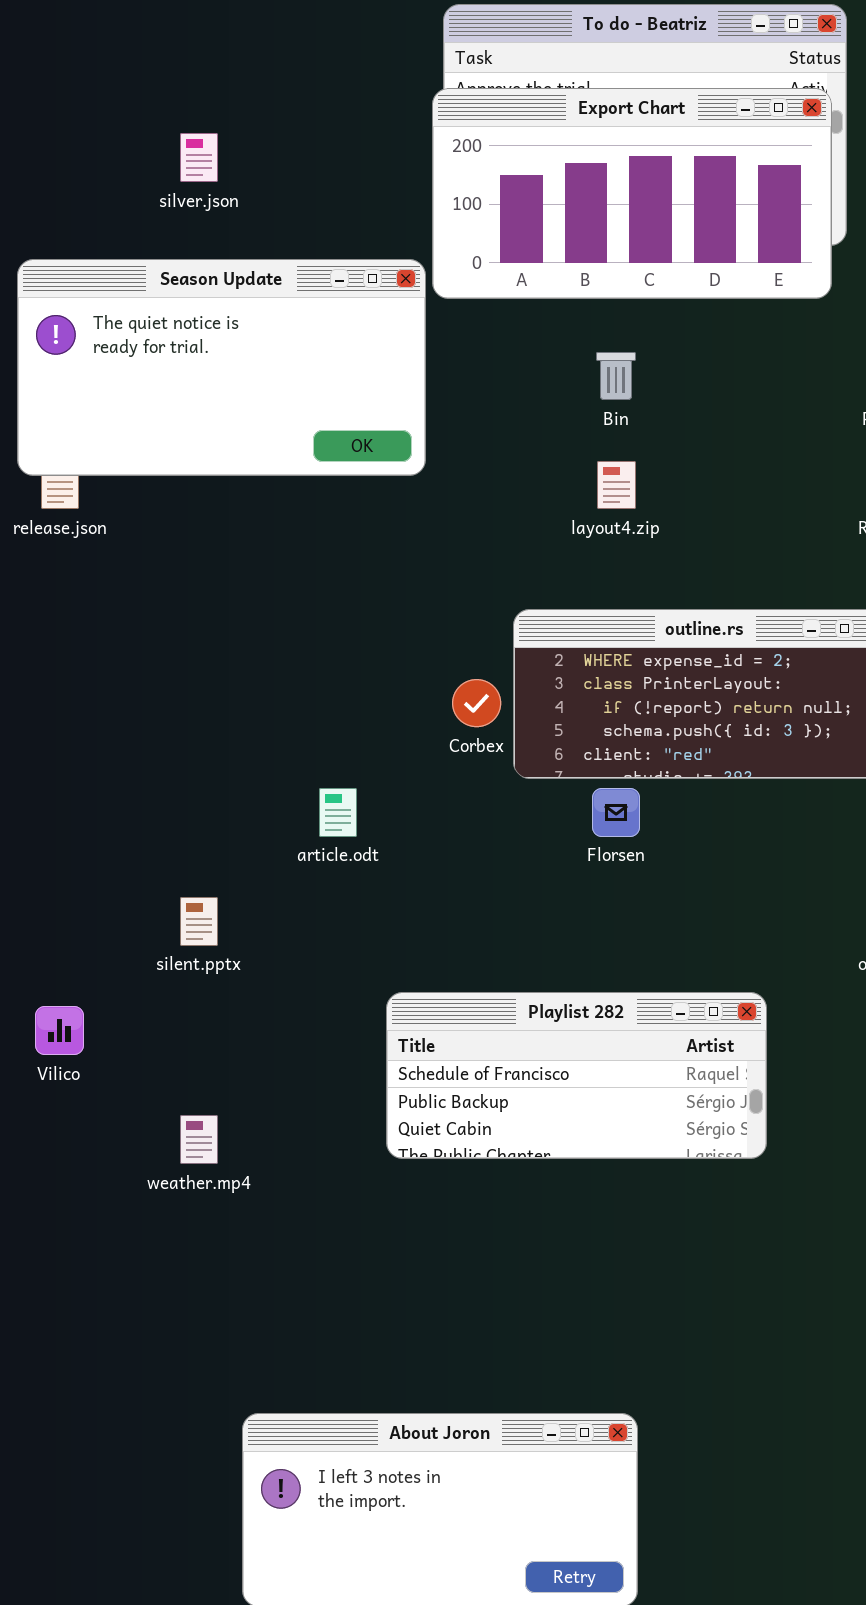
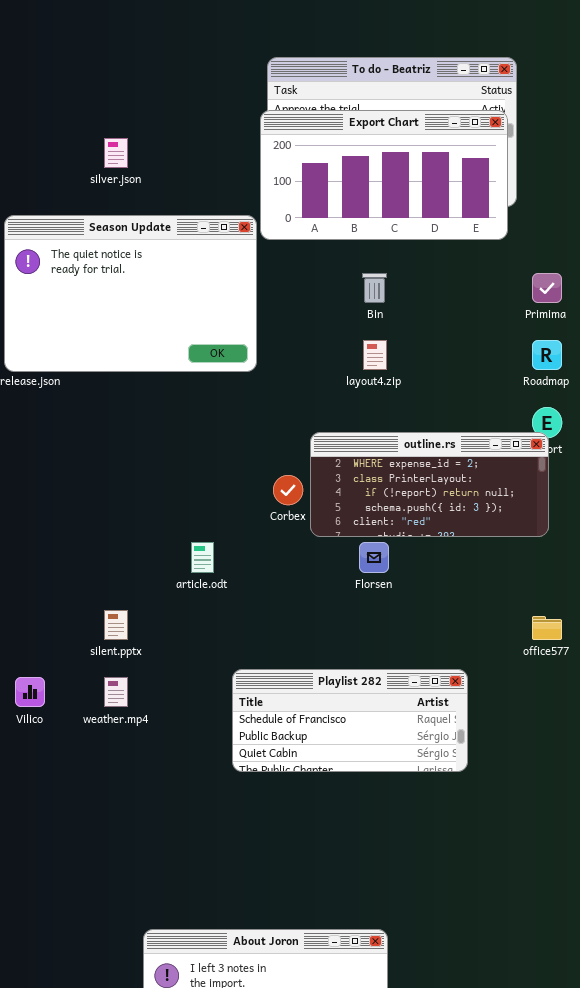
Season Update: [17,259,426,476] -> [4,215,257,372], resized
weather.mp4: [180,1115,218,1164] -> [104,677,128,707], moved

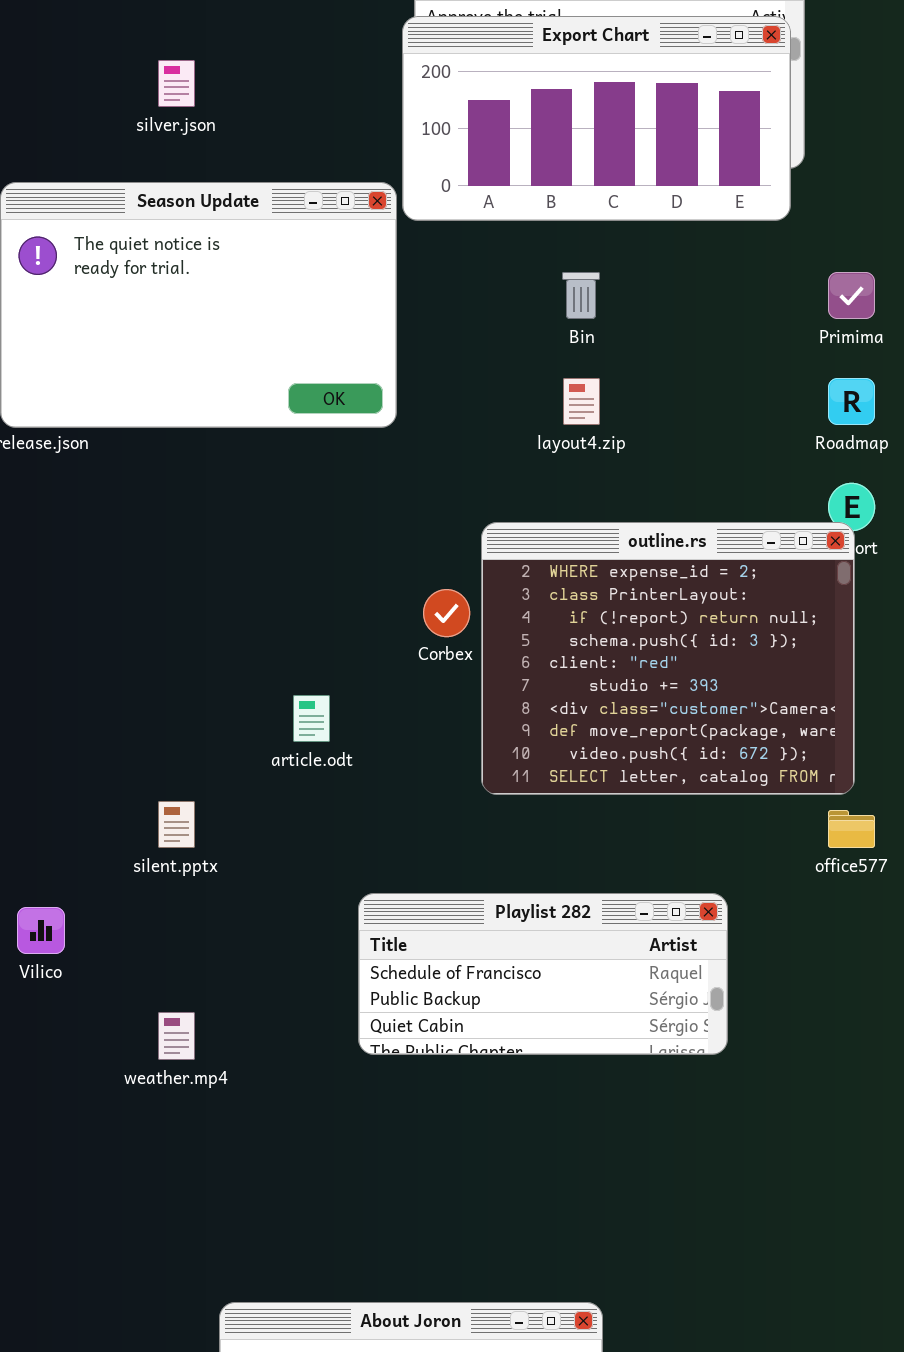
outline.rs: [310,432,549,537] -> [481,522,855,795], resized
weather.mp4: [104,677,128,707] -> [158,1012,195,1060], moved

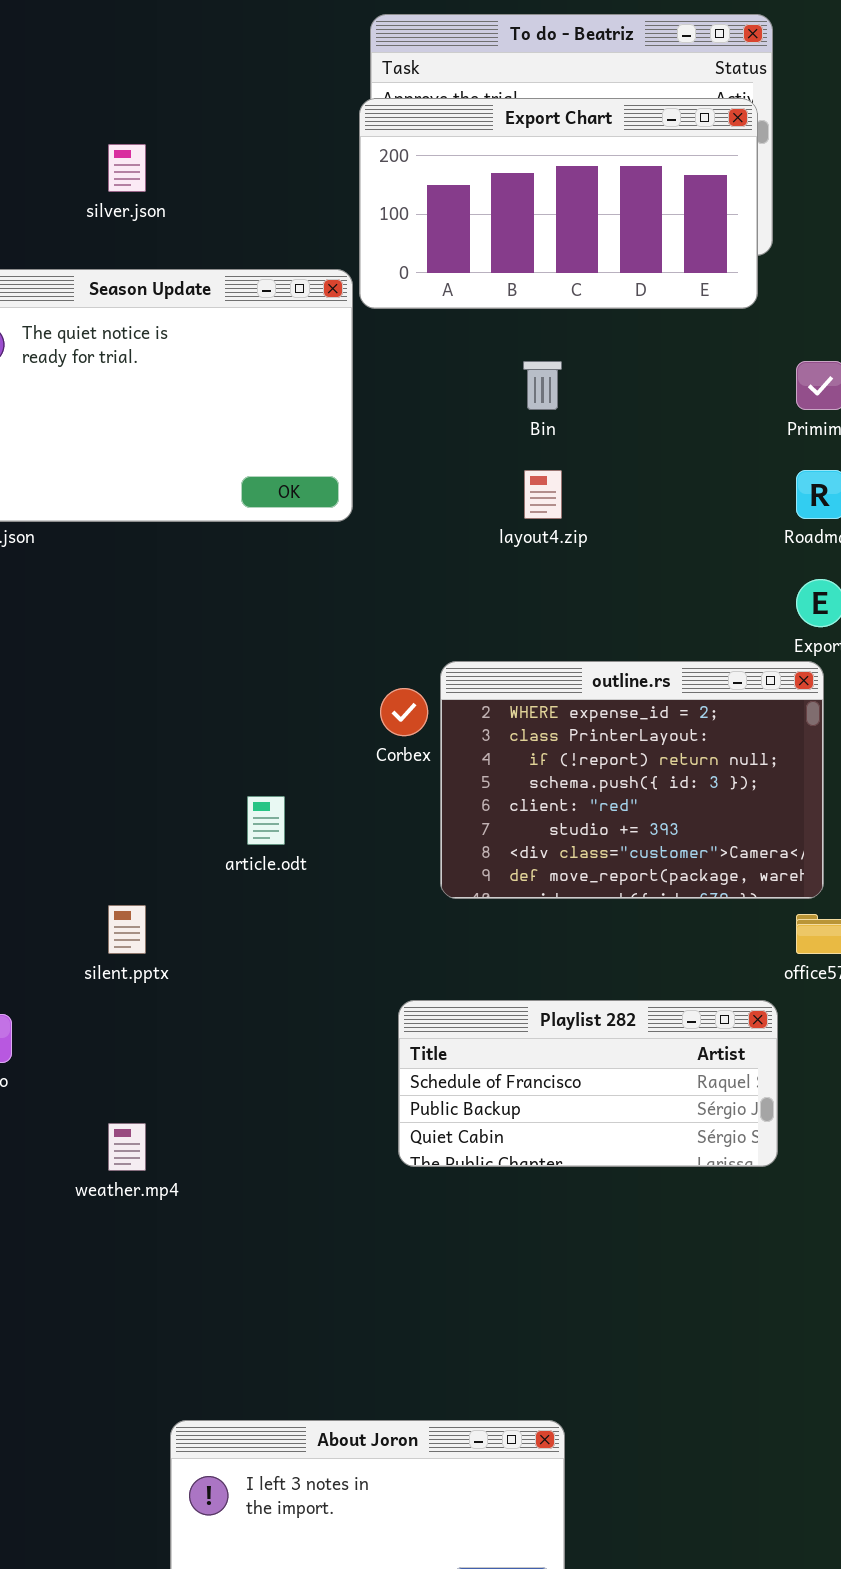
outline.rs: [481,522,855,795] -> [440,661,824,899], resized
Playlist 282: [358,893,728,1055] -> [398,1000,778,1167], moved

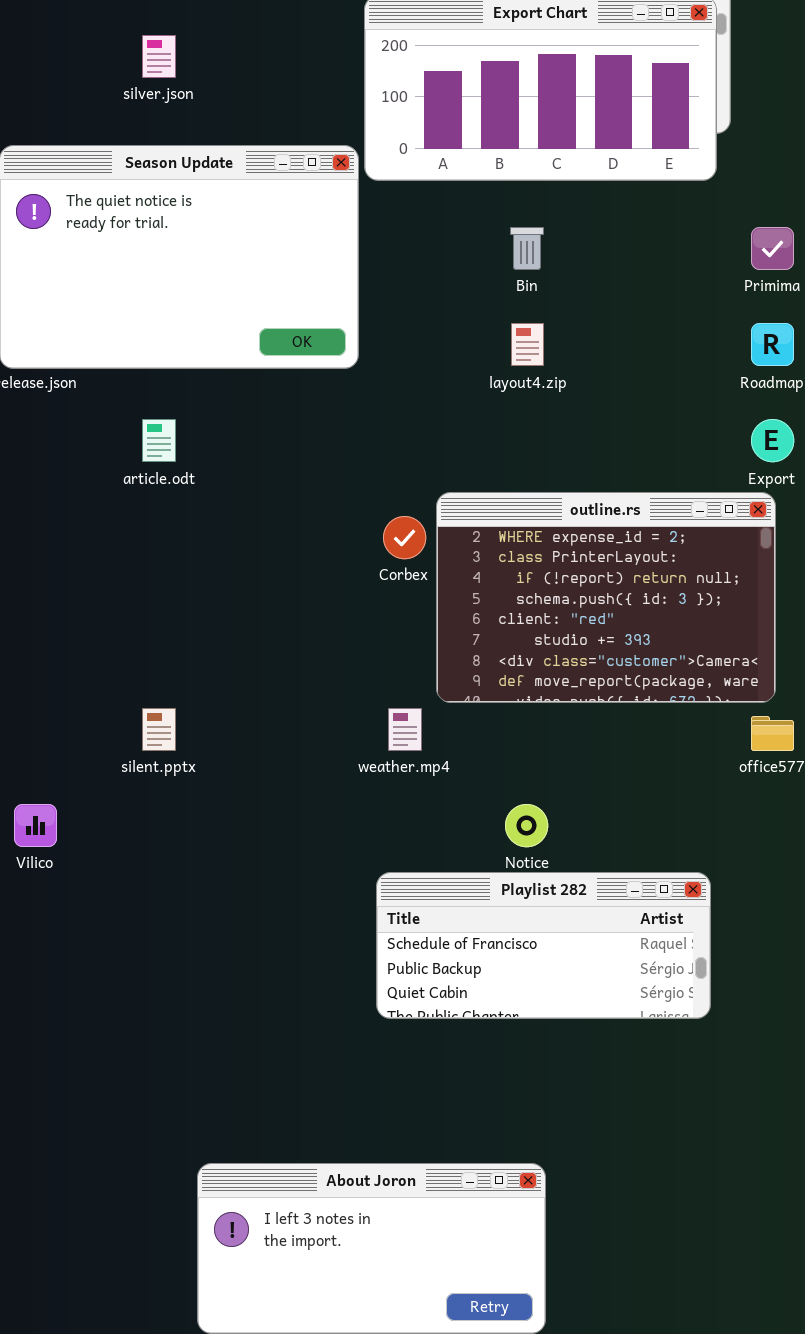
article.odt: [247,796,285,845] -> [142,419,176,462], moved
Playlist 282: [398,1000,778,1167] -> [376,872,711,1019], moved
weather.mp4: [108,1123,146,1171] -> [388,708,422,751], moved

